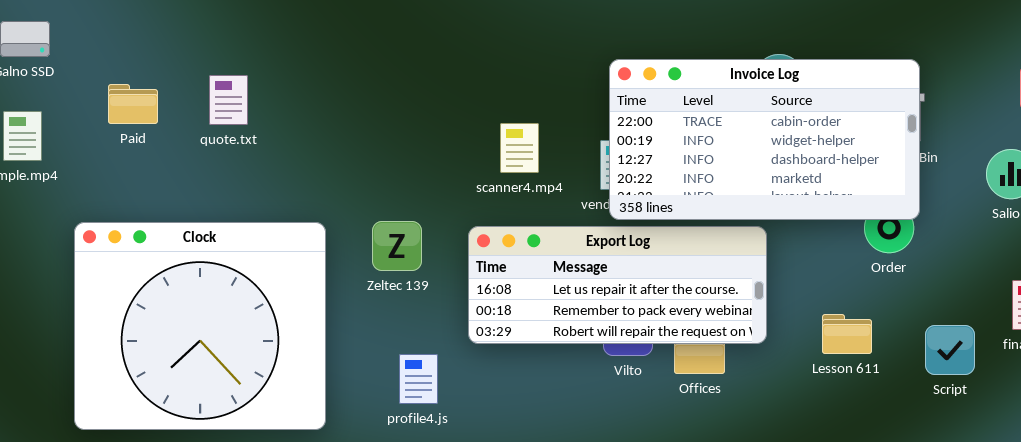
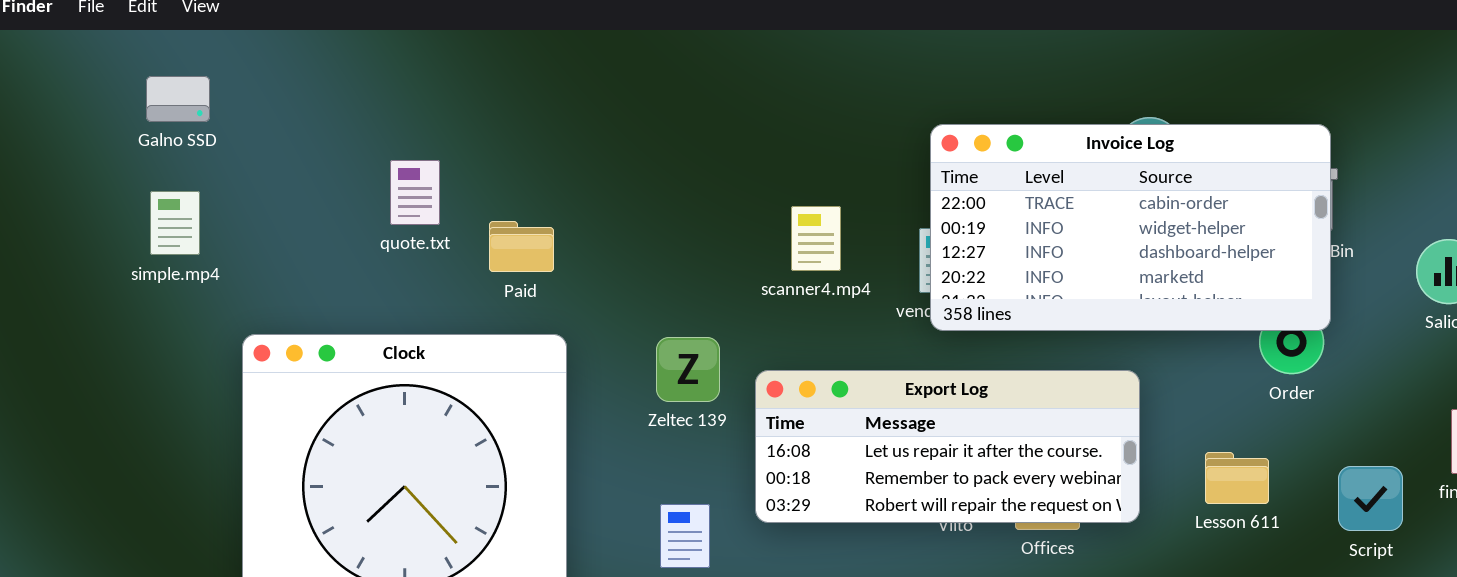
quote.txt: [209,75,248,125] -> [390,160,440,225], moved
Paid: [108,84,158,124] -> [489,221,554,272], moved
Zeltec 139: [372,221,422,271] -> [656,337,720,402], moved
Export Log: [468,226,767,344] -> [755,370,1140,523], moved

